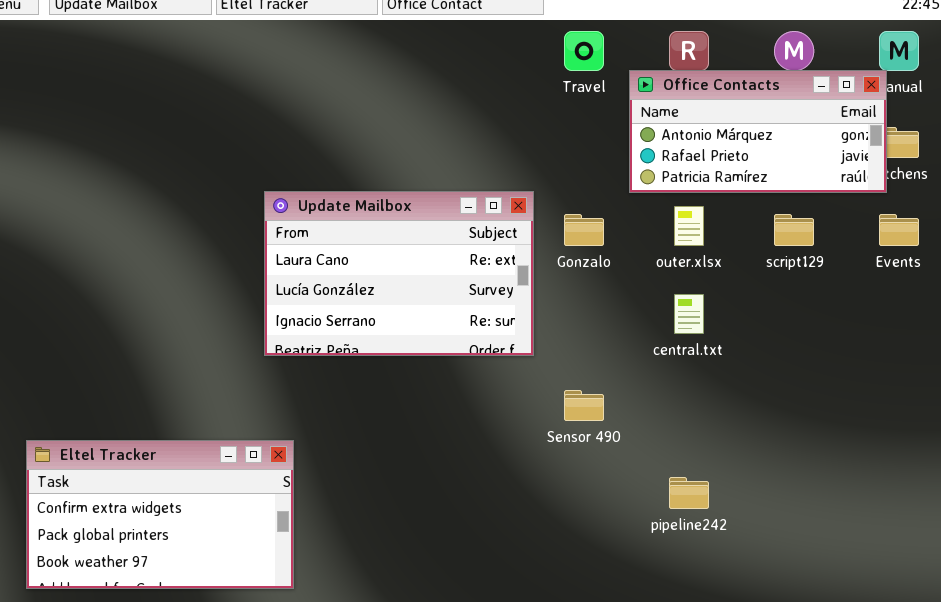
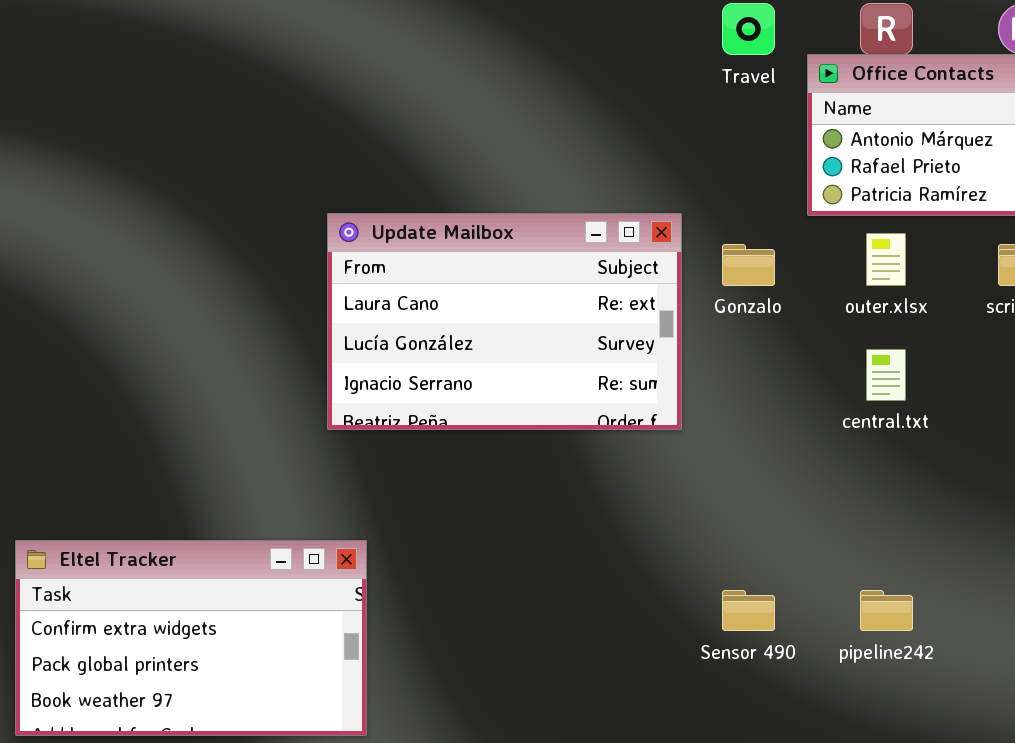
Sensor 490: [564,390,604,421] -> [722,590,775,631], moved

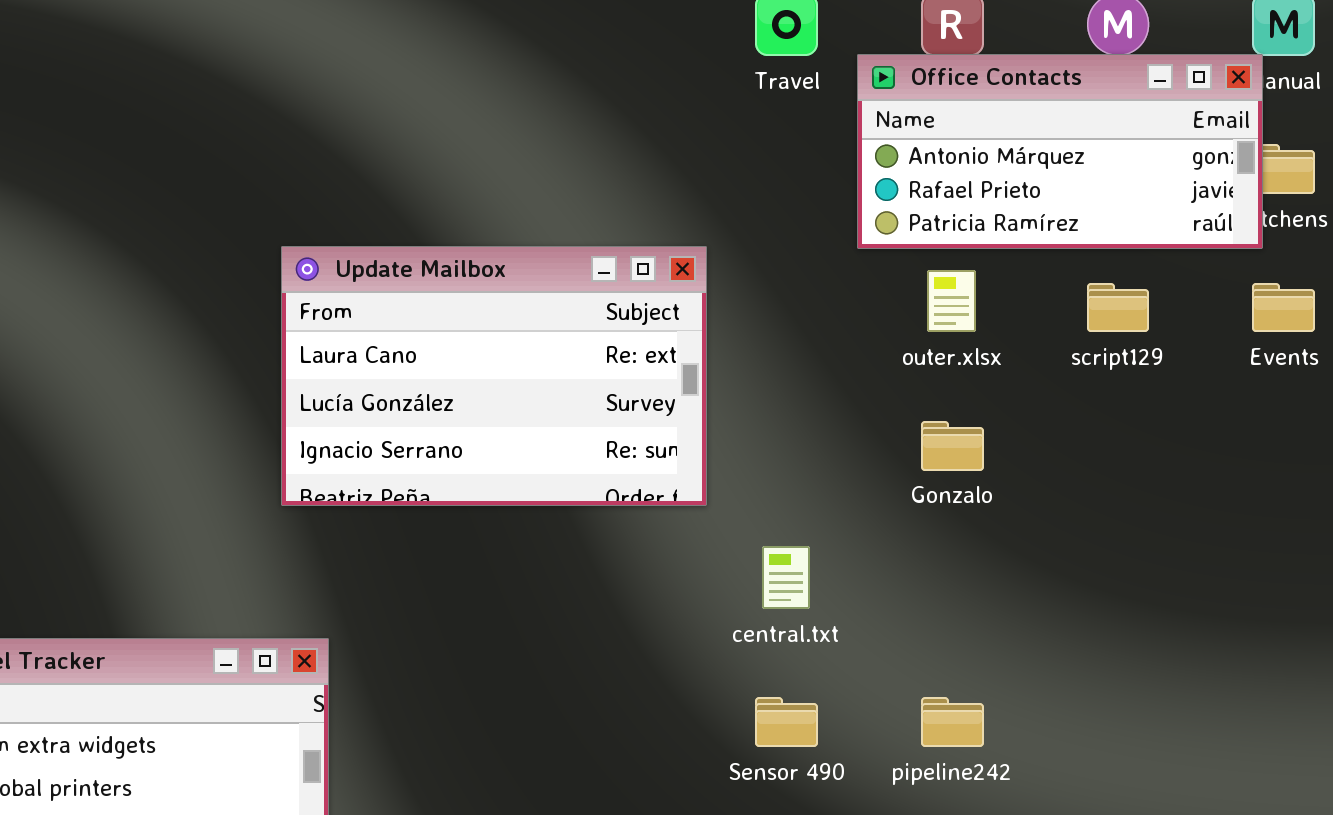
Gonzalo: [722,244,775,286] -> [921,421,984,471], moved
central.txt: [866,349,906,401] -> [762,546,810,609], moved

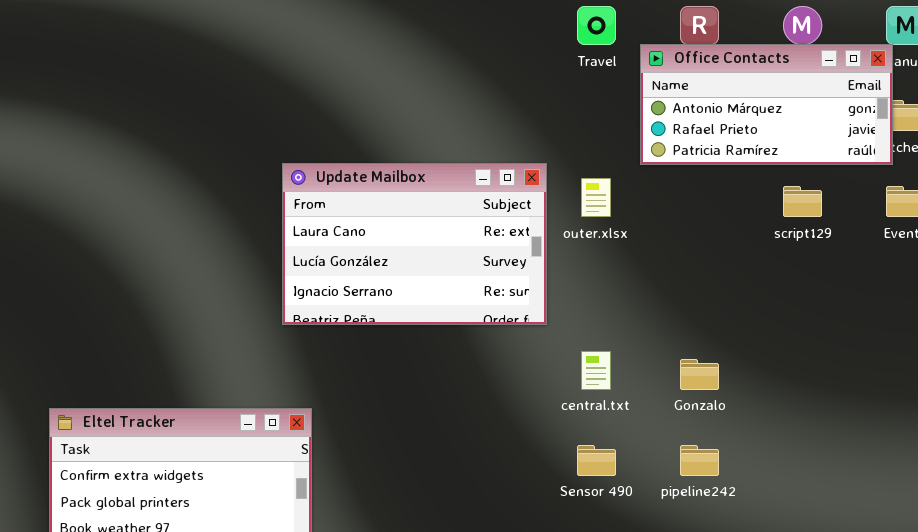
outer.xlsx: [927,270,976,332] -> [581,178,611,217], moved
Gonzalo: [921,421,984,471] -> [680,359,719,390], moved

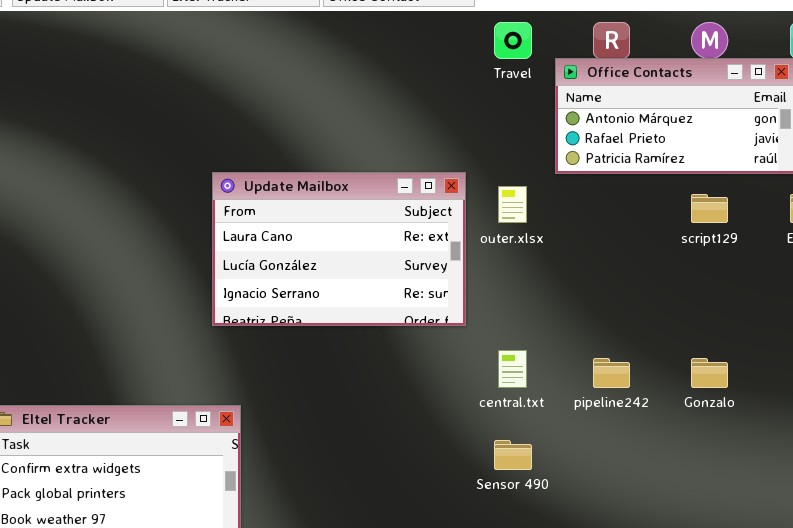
Gonzalo: [680,359,719,390] -> [691,358,728,388], moved
pipeline242: [680,445,719,476] -> [593,358,630,388], moved

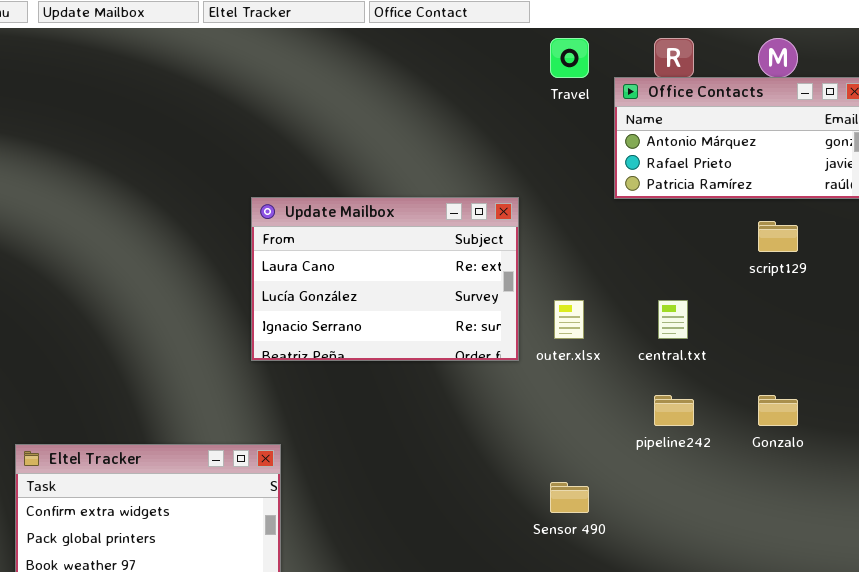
outer.xlsx: [498,186,527,223] -> [554,300,584,339], moved
central.txt: [498,350,527,388] -> [658,300,688,339], moved

